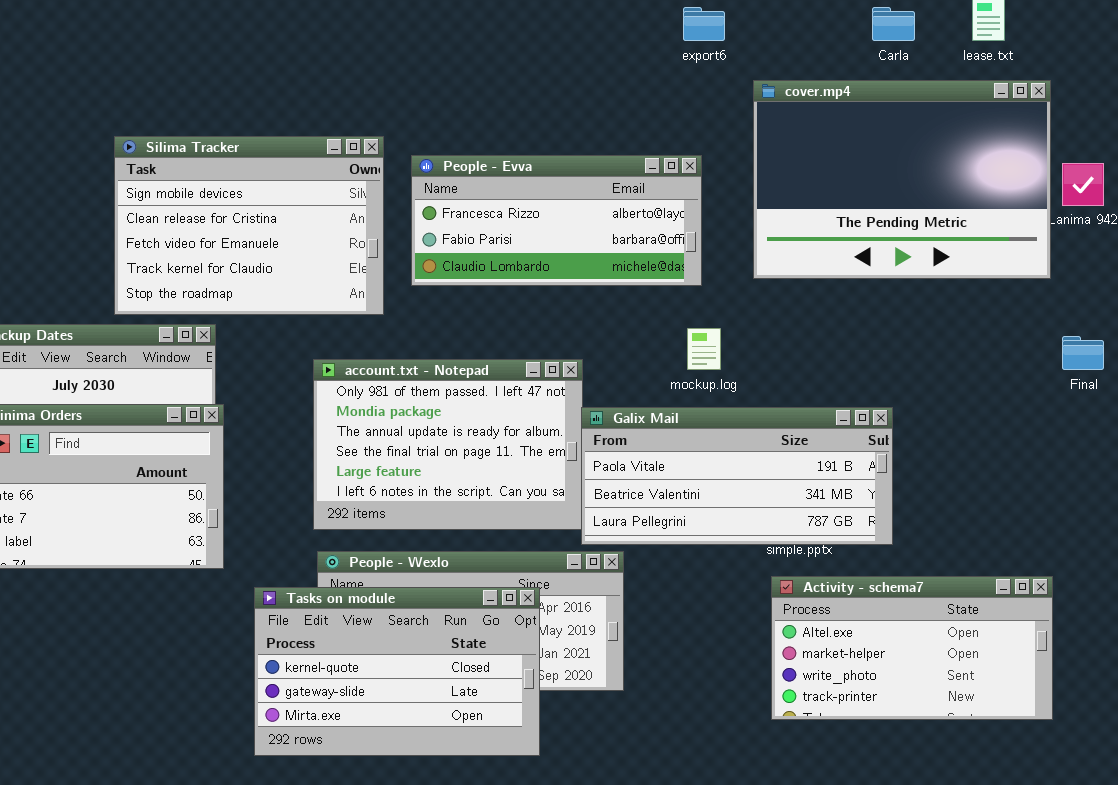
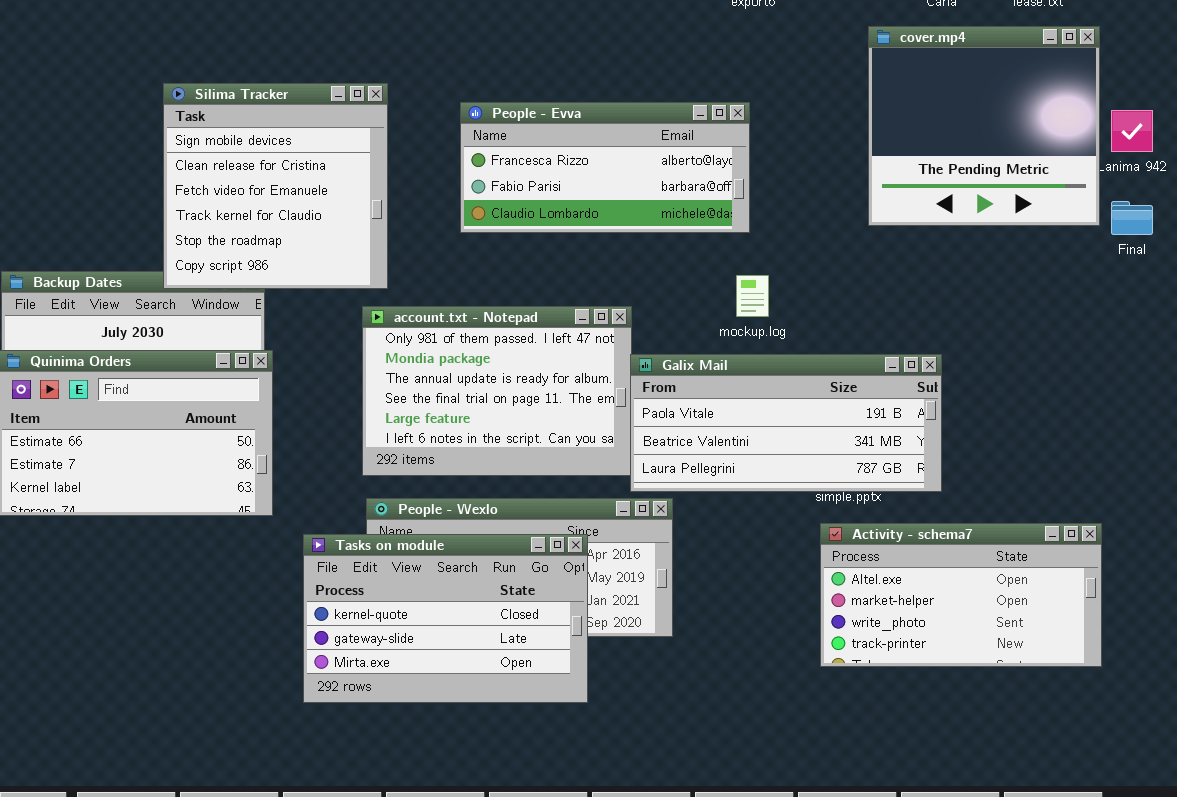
cover.mp4: [753,80,1051,279] -> [868,26,1100,226], resized
Silima Tracker: [114,136,384,315] -> [163,83,388,289], resized
Final: [1062,336,1104,370] -> [1111,201,1153,235], moved

